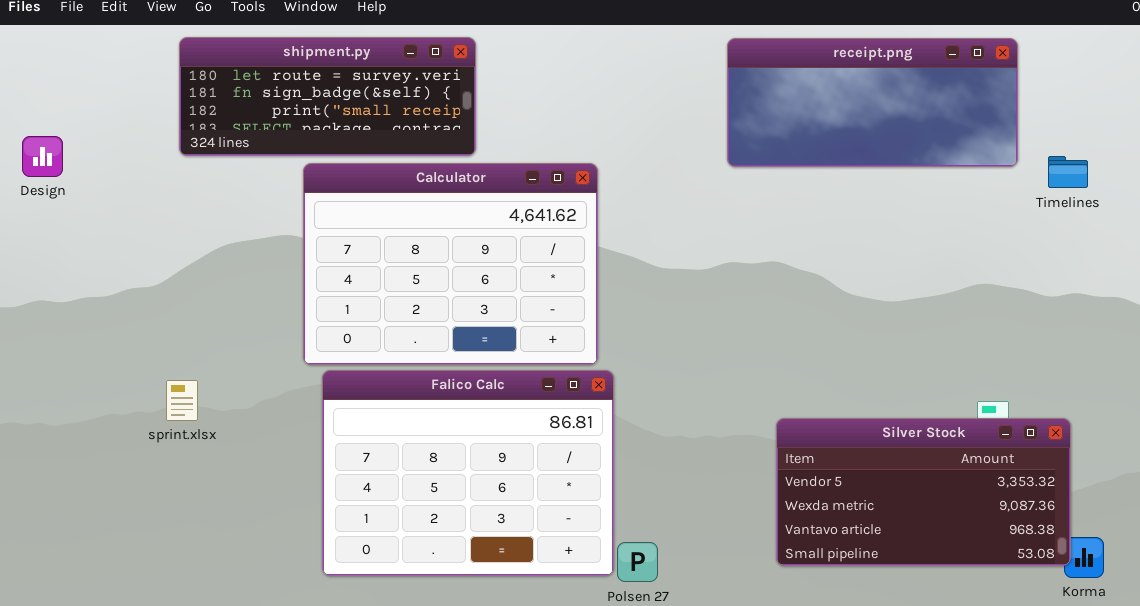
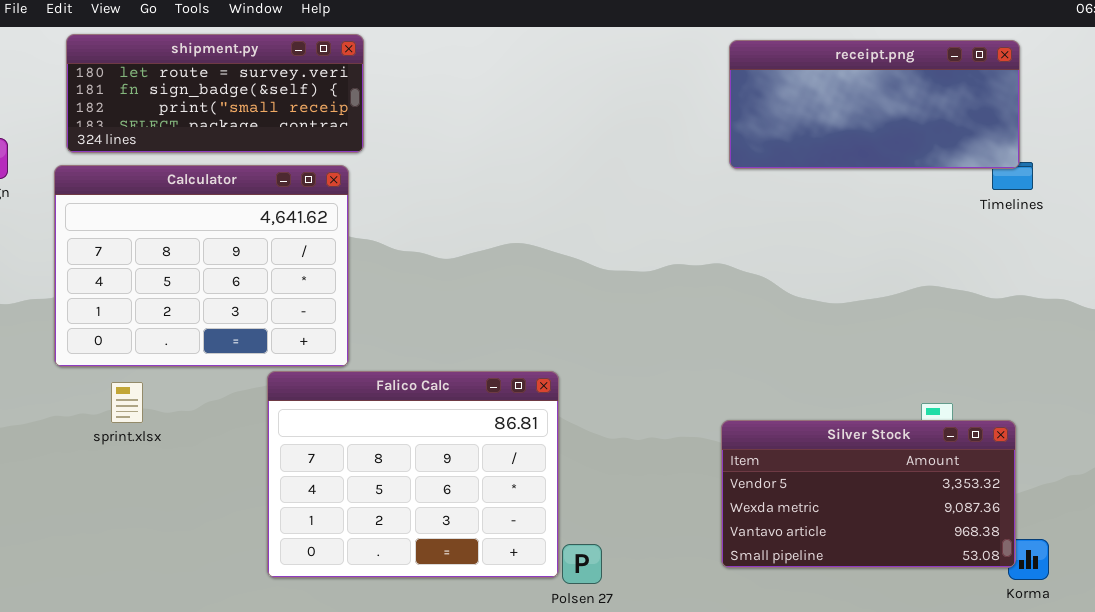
shipment.py: [179,37,476,156] -> [66,34,364,153], moved
receipt.png: [727,38,1018,167] -> [729,40,1020,169], moved
Calculator: [303,163,598,365] -> [54,165,349,367], moved

